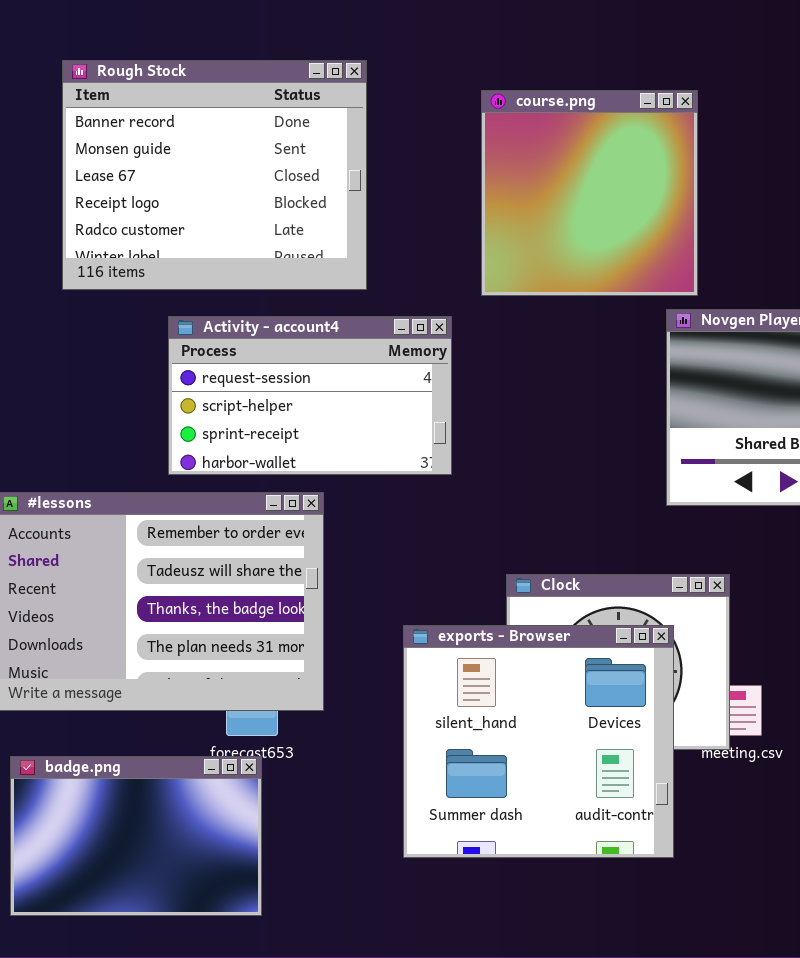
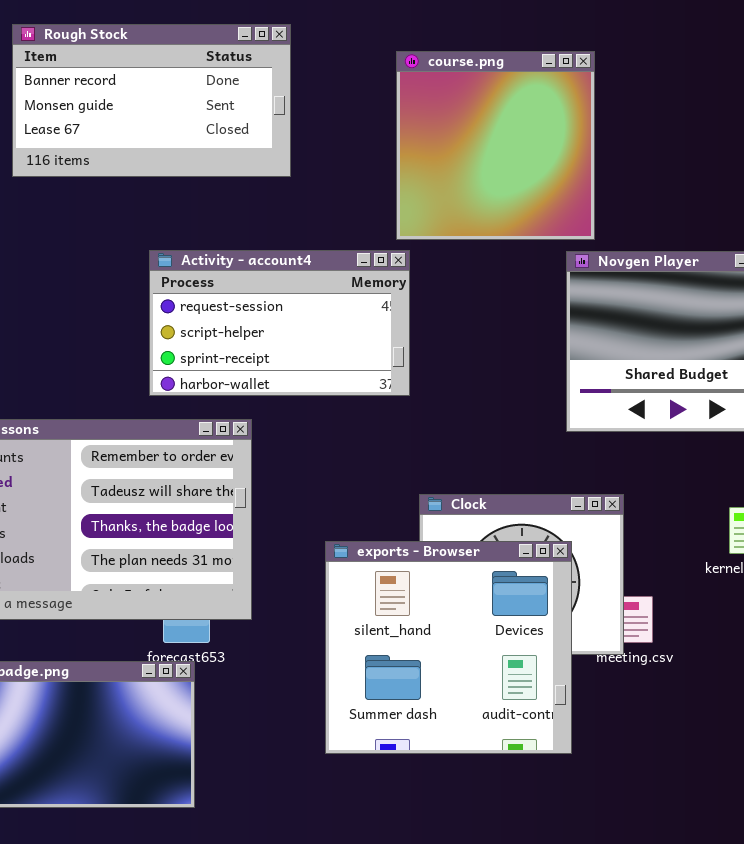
Rough Stock: [62,60,367,290] -> [12,24,291,177], resized
Activity - account4: [168,316,452,475] -> [149,250,410,396], moved

